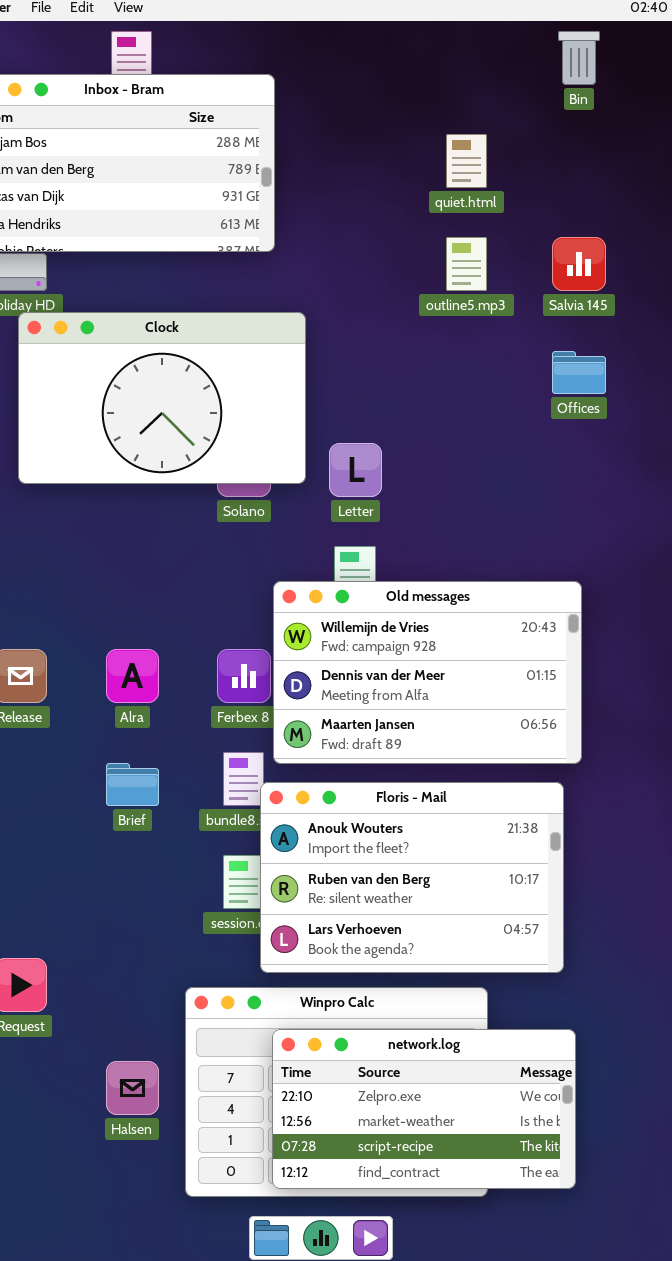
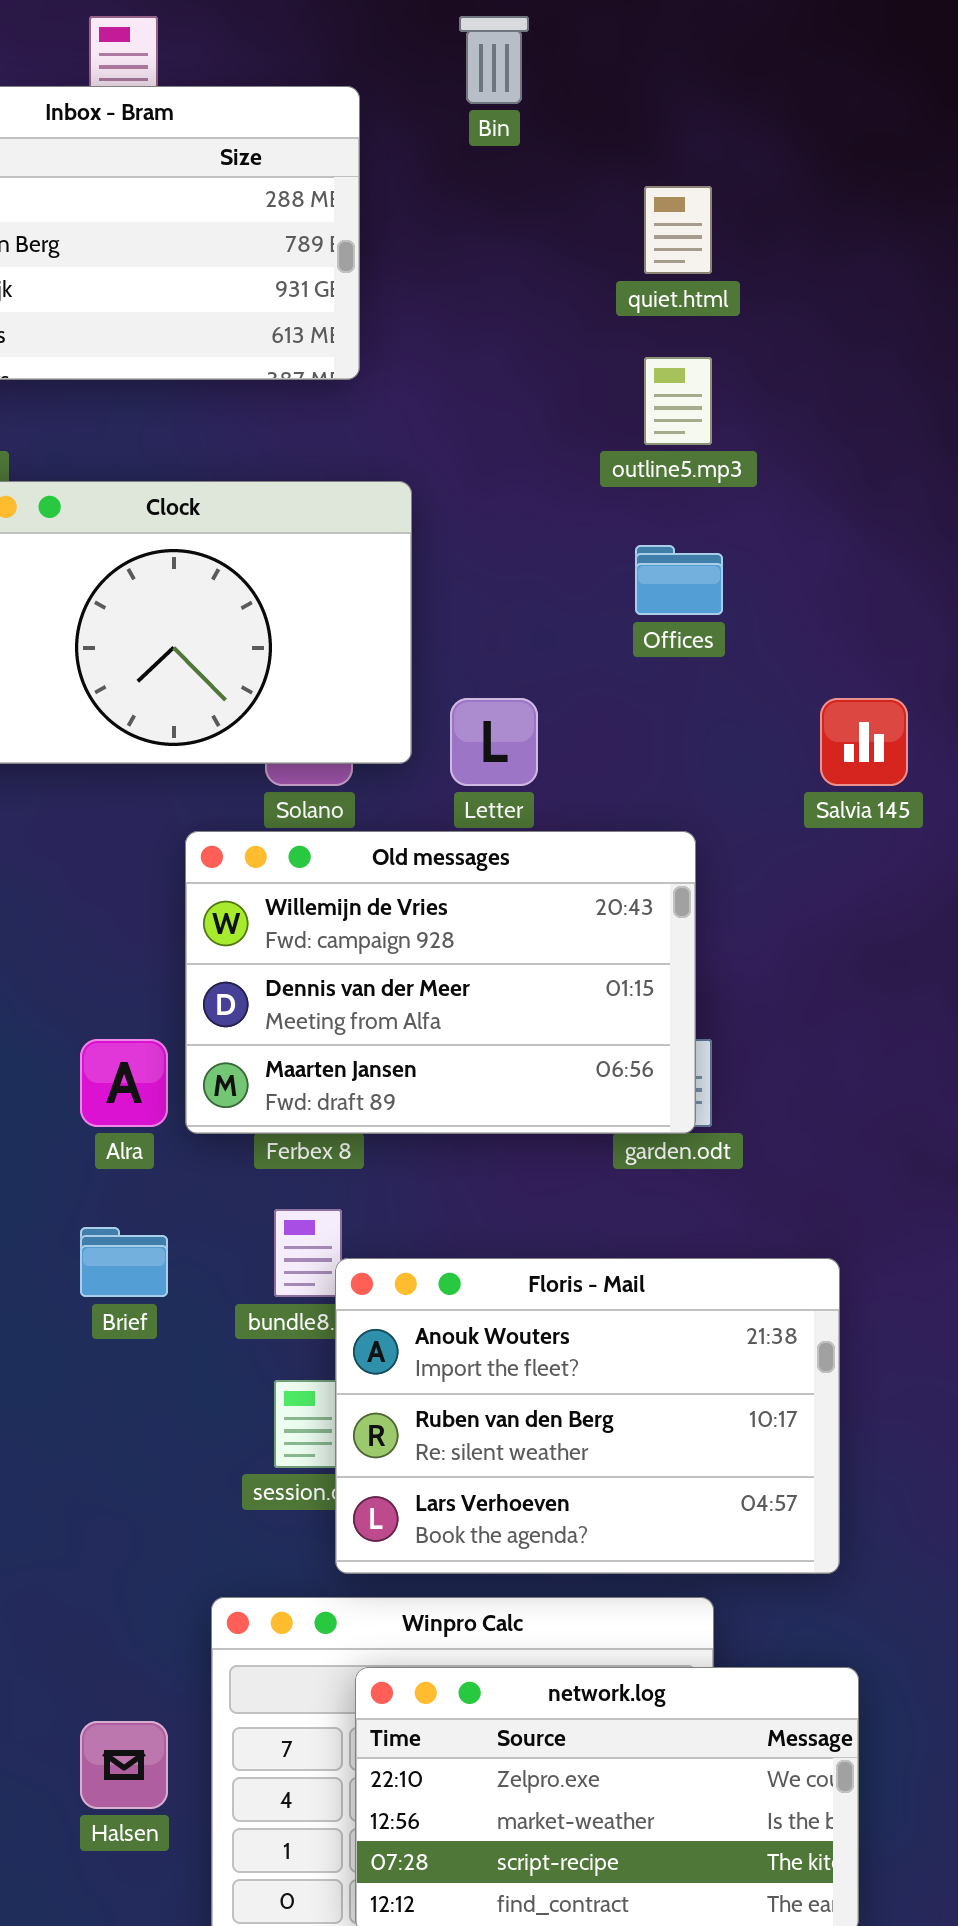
Bin: [558,31,600,85] -> [459,16,529,104], moved
Salvia 145: [552,237,606,291] -> [820,698,908,786], moved
Offices: [552,351,606,394] -> [635,545,723,615], moved
Old messages: [273,581,582,764] -> [185,831,696,1134], moved

